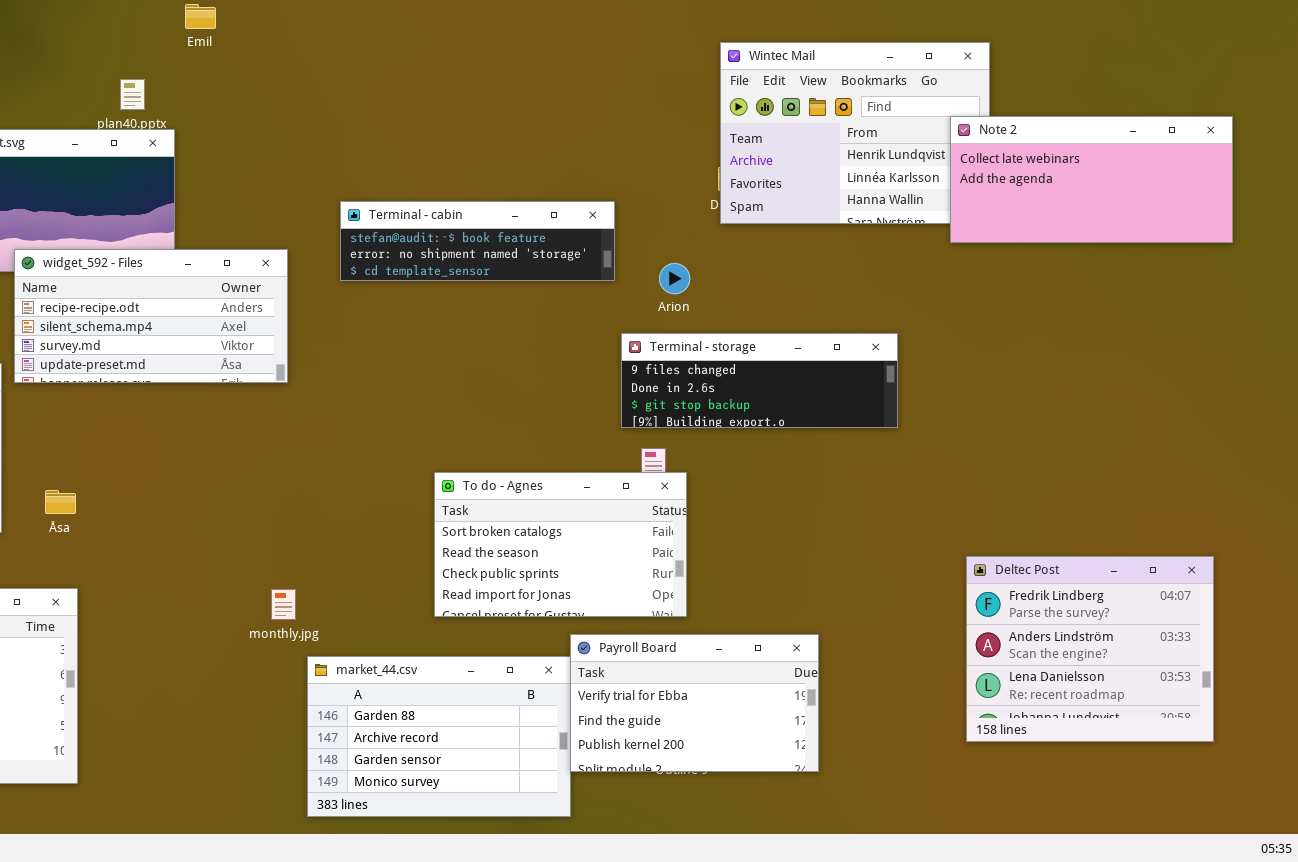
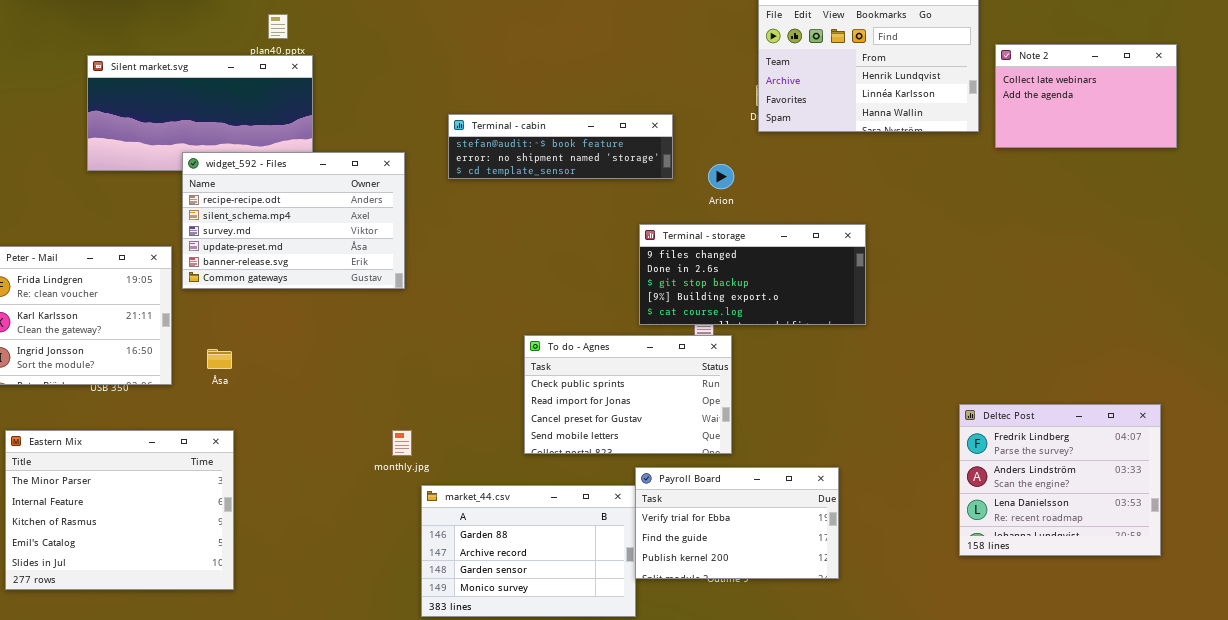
Note 2: [950,116,1233,243] -> [995,44,1177,148], resized
widget_592 - Files: [14,249,288,383] -> [182,152,405,289], resized
Terminal - storage: [621,333,898,428] -> [639,224,866,325], moved, resized
To do - Agnes: [434,472,687,617] -> [524,335,732,454], scrolled down 2 rows

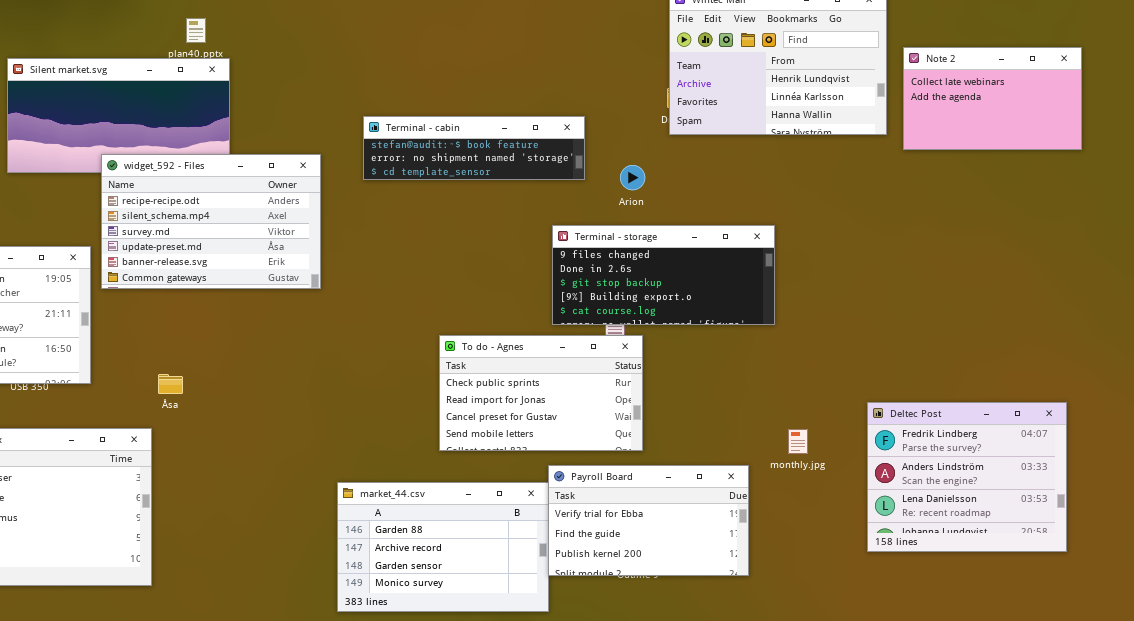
Åsa: [207,349,232,369] -> [158,374,183,394], moved
monthly.jpg: [392,430,412,456] -> [788,429,808,454], moved

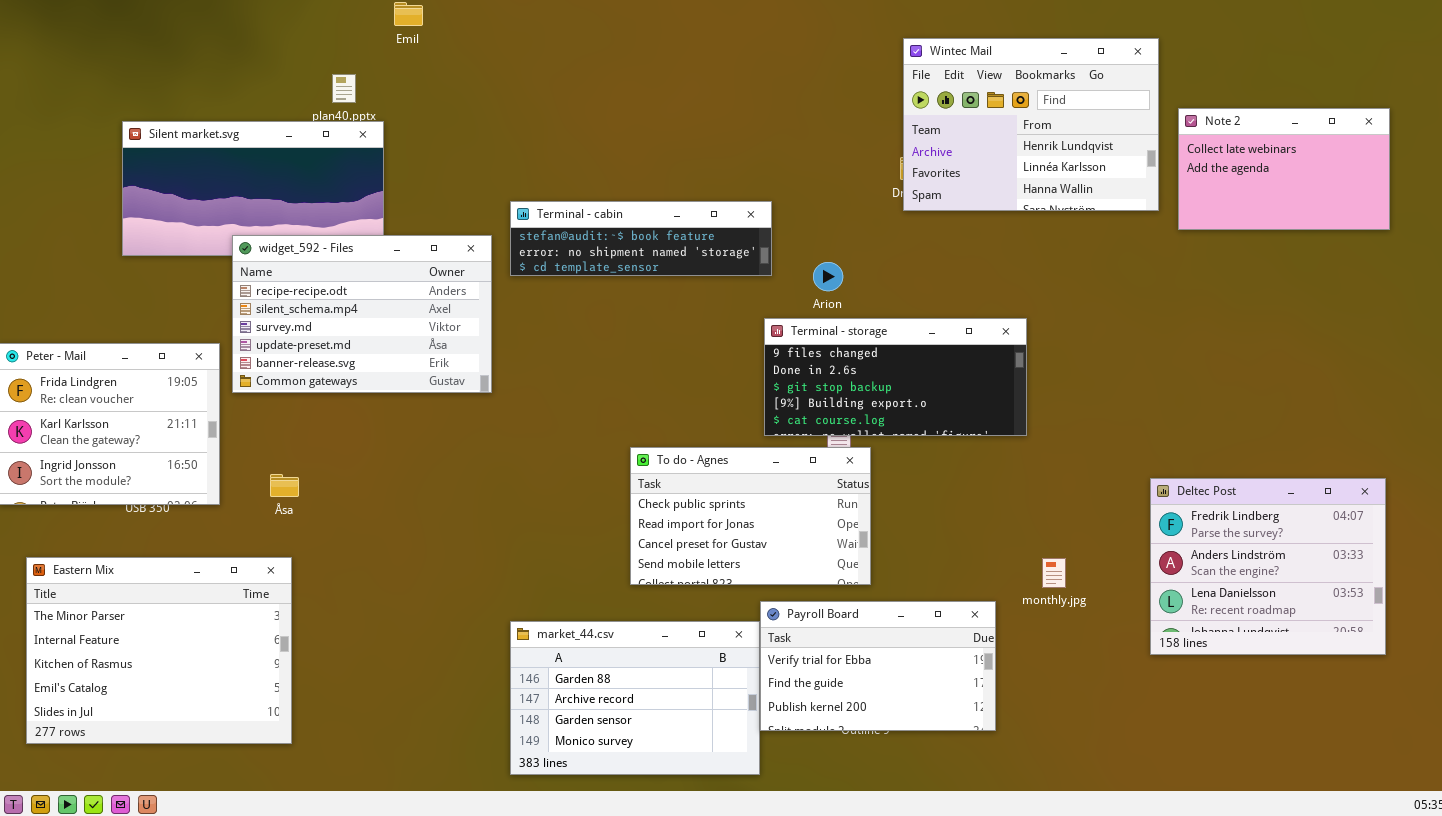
Terminal - cabin: [363,116,585,180] -> [510,201,772,276], moved
Arion: [620,165,645,190] -> [813,262,843,291], moved
Åsa: [158,374,183,394] -> [270,474,299,497], moved
Deltec Post: [867,402,1067,552] -> [1150,478,1386,655], moved

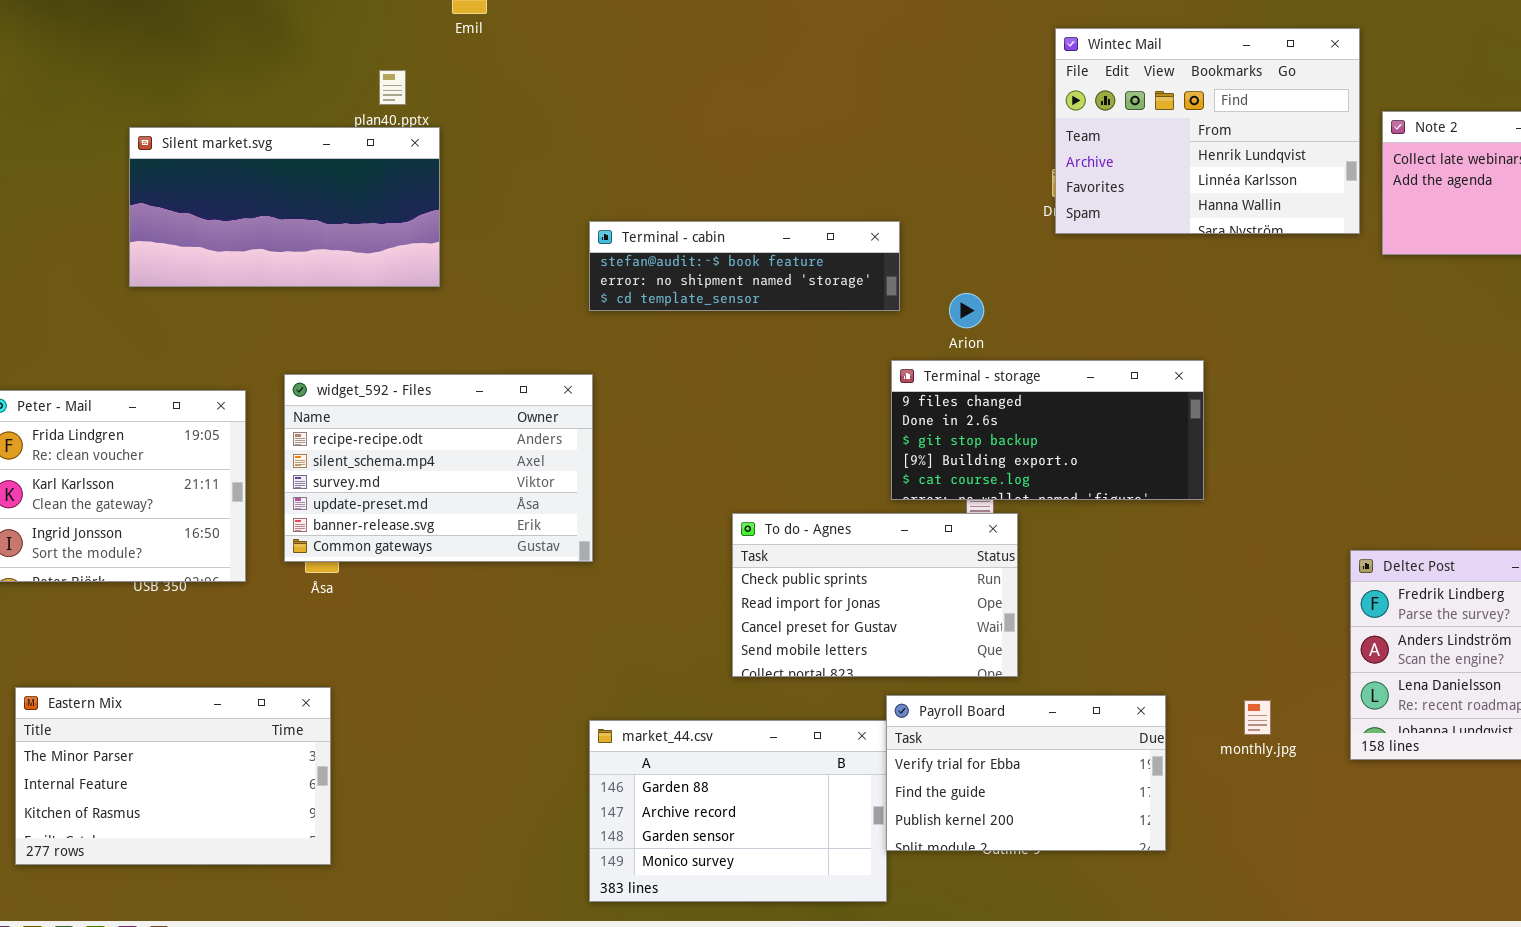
widget_592 - Files: [232,235,492,393] -> [284,374,593,562], moved
Eastern Mix: [26,557,292,744] -> [15,687,331,865], resized
monthly.jpg: [1042,558,1066,588] -> [1244,700,1271,735], moved

